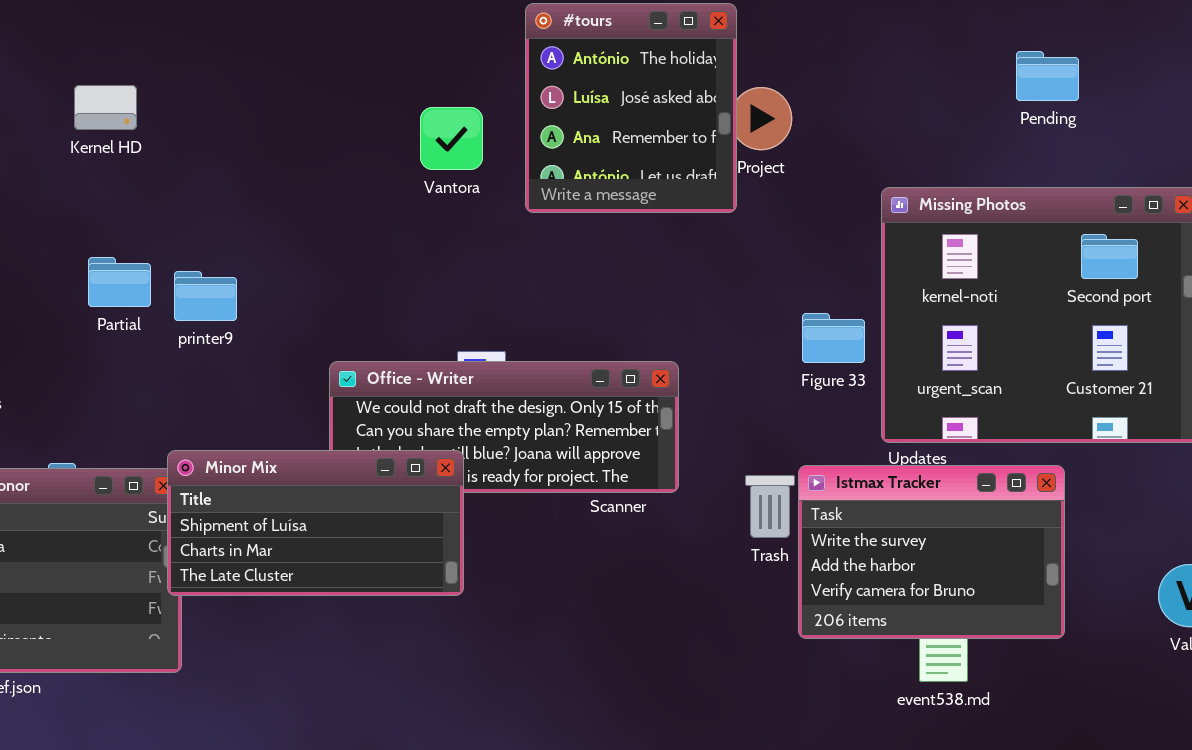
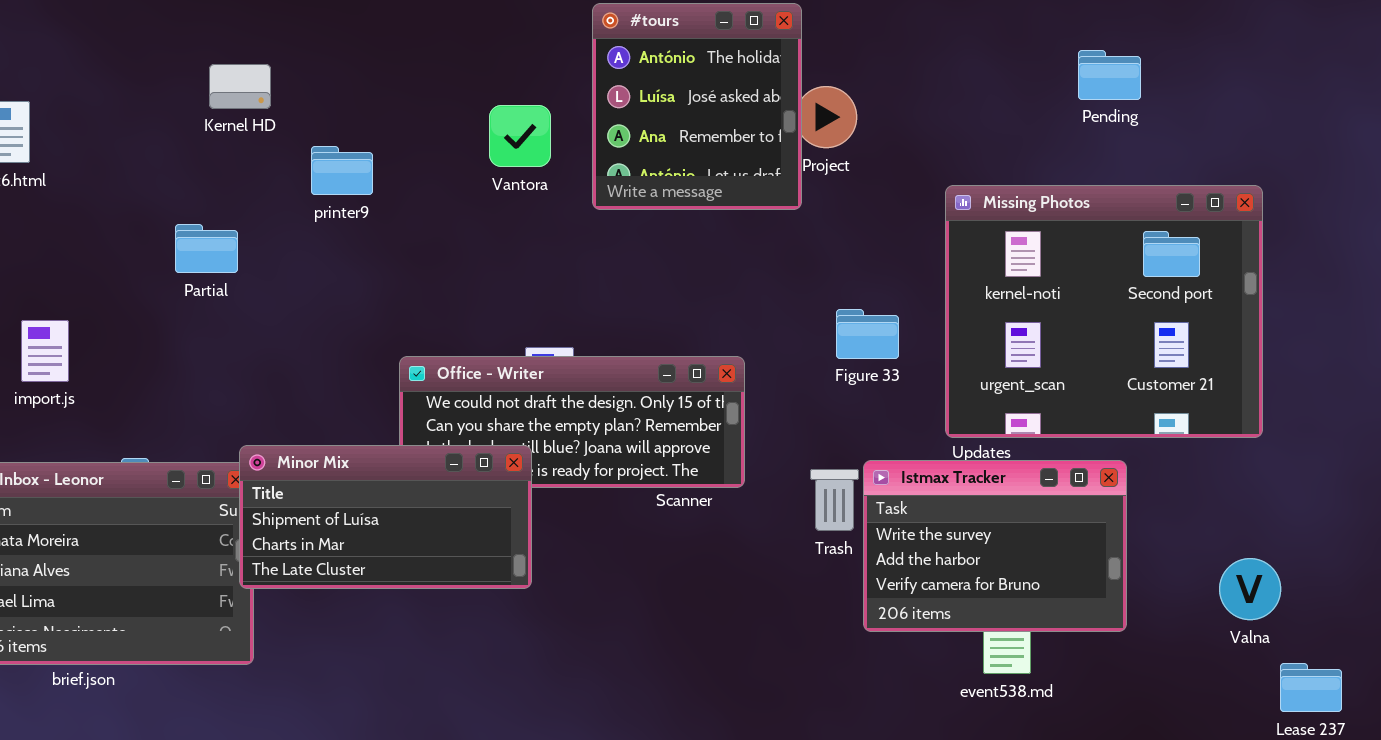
Kernel HD: [74,85,137,130] -> [209,64,271,109], moved
Partial: [88,257,151,307] -> [175,224,238,273], moved
printer9: [174,271,237,321] -> [311,146,373,195], moved
Figure 33: [802,313,865,363] -> [836,309,899,359], moved

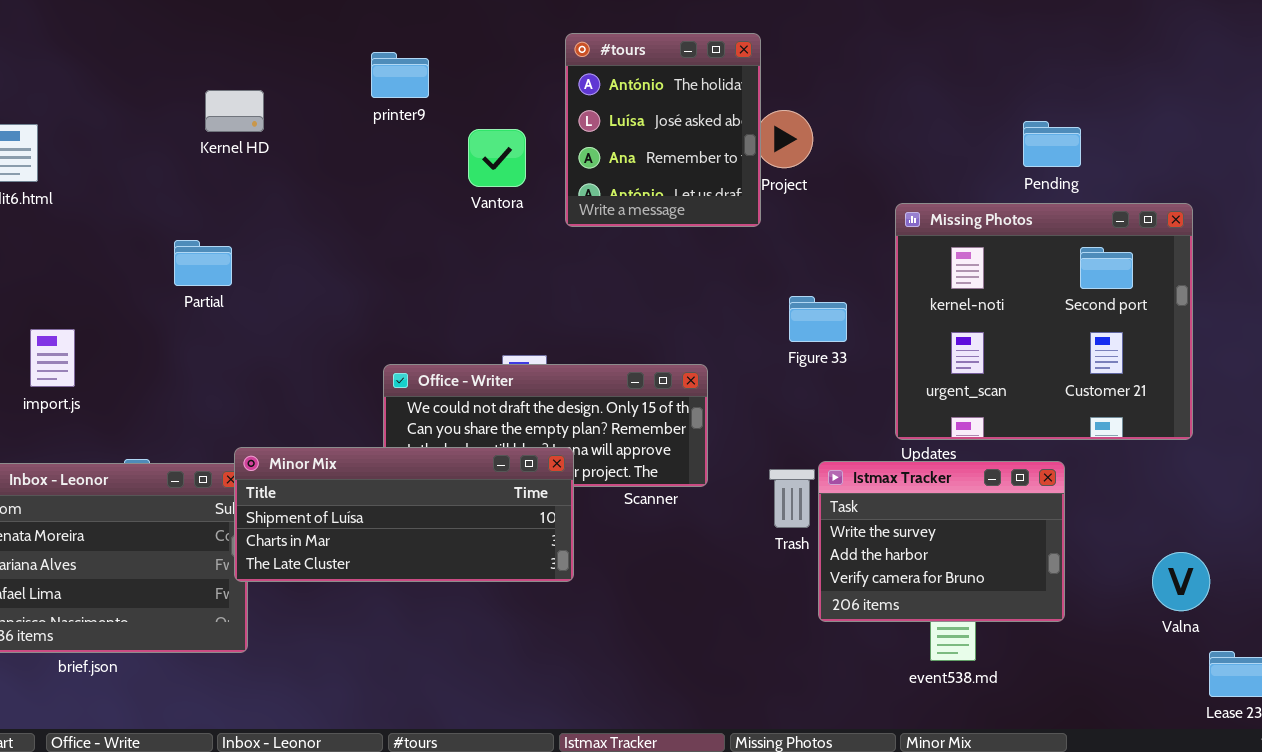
Pending: [1078,50,1141,100] -> [1023,121,1081,167], moved
printer9: [311,146,373,195] -> [371,52,429,98], moved
Figure 33: [836,309,899,359] -> [789,296,847,342], moved
Minor Mix: [239,445,532,589] -> [234,447,574,582], resized

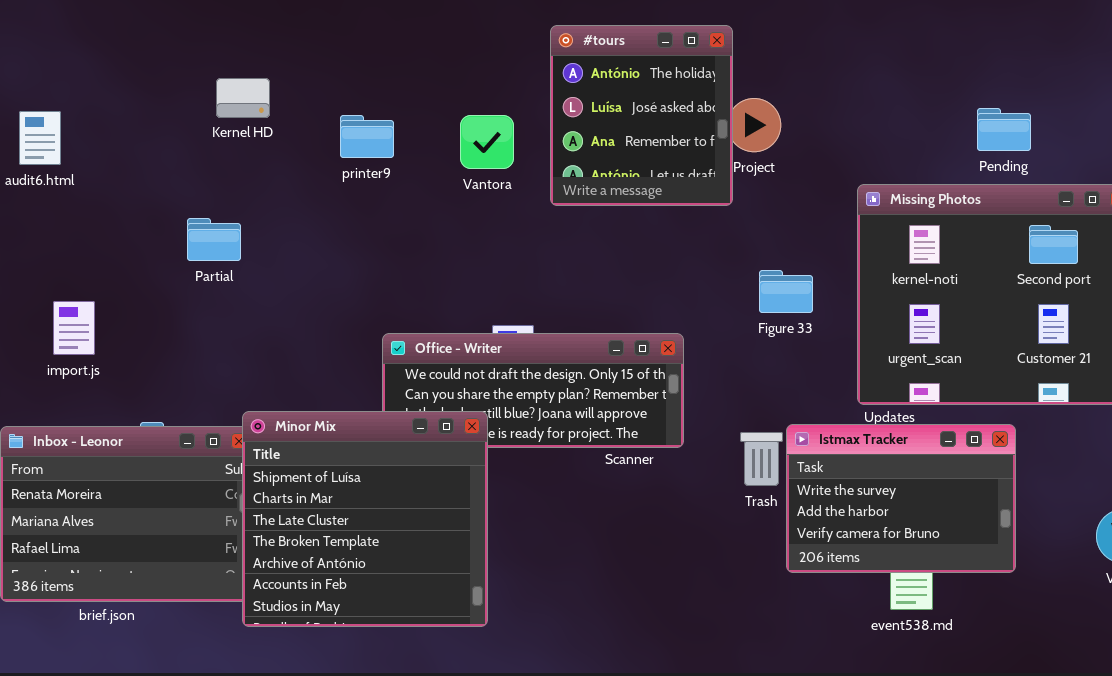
printer9: [371,52,429,98] -> [340,115,394,158], moved
Minor Mix: [234,447,574,582] -> [242,411,488,627], resized

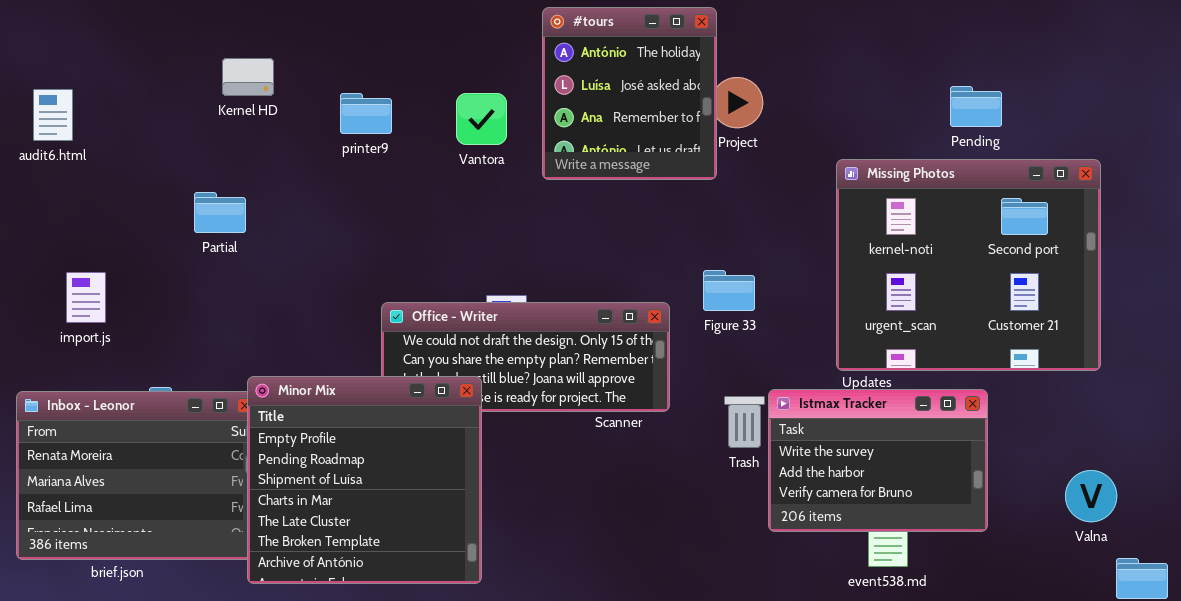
Figure 33: [759,270,813,313] -> [703,270,755,311], moved
Minor Mix: [242,411,488,627] -> [247,376,482,584], scrolled up 2 rows

